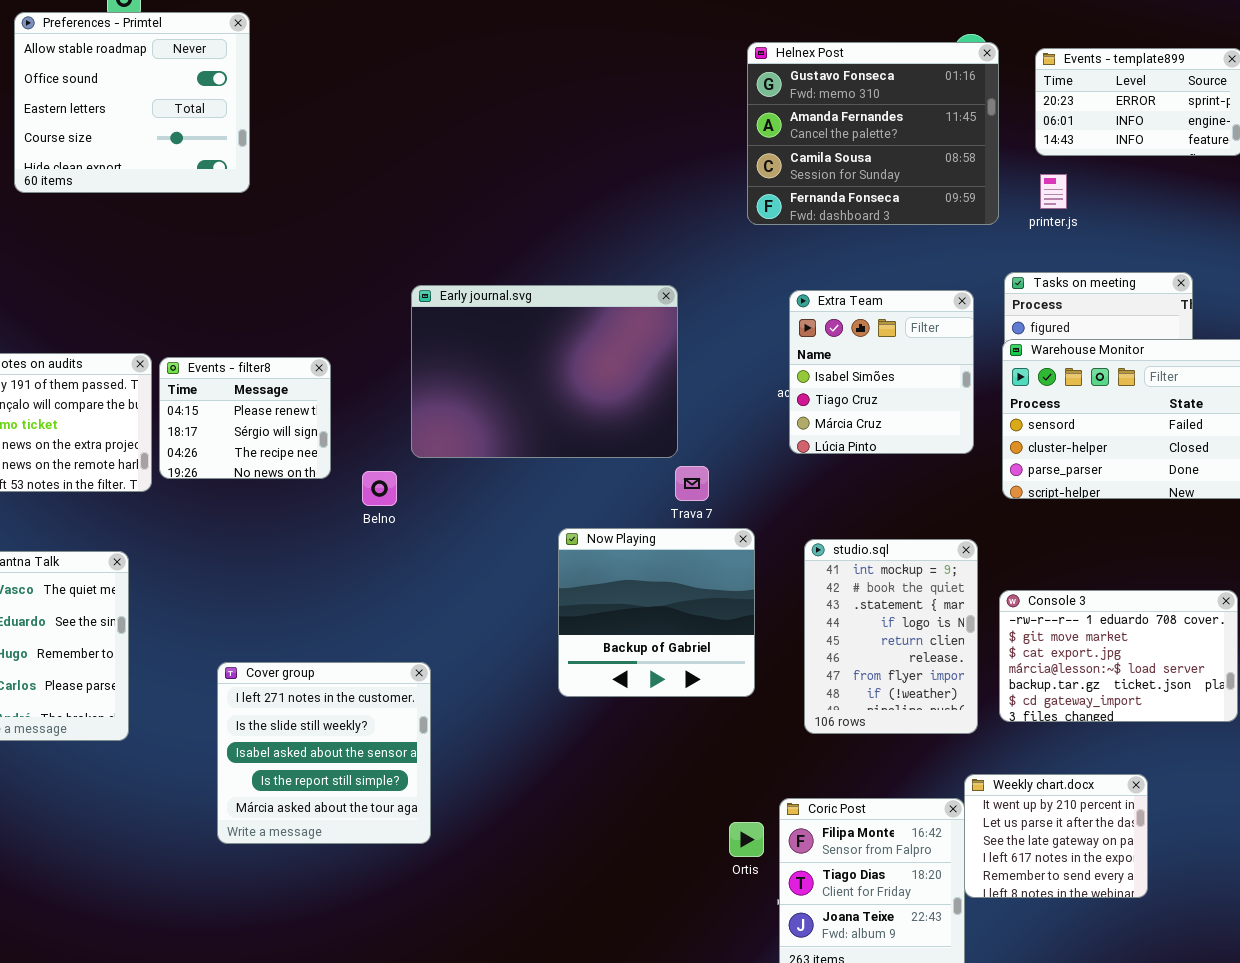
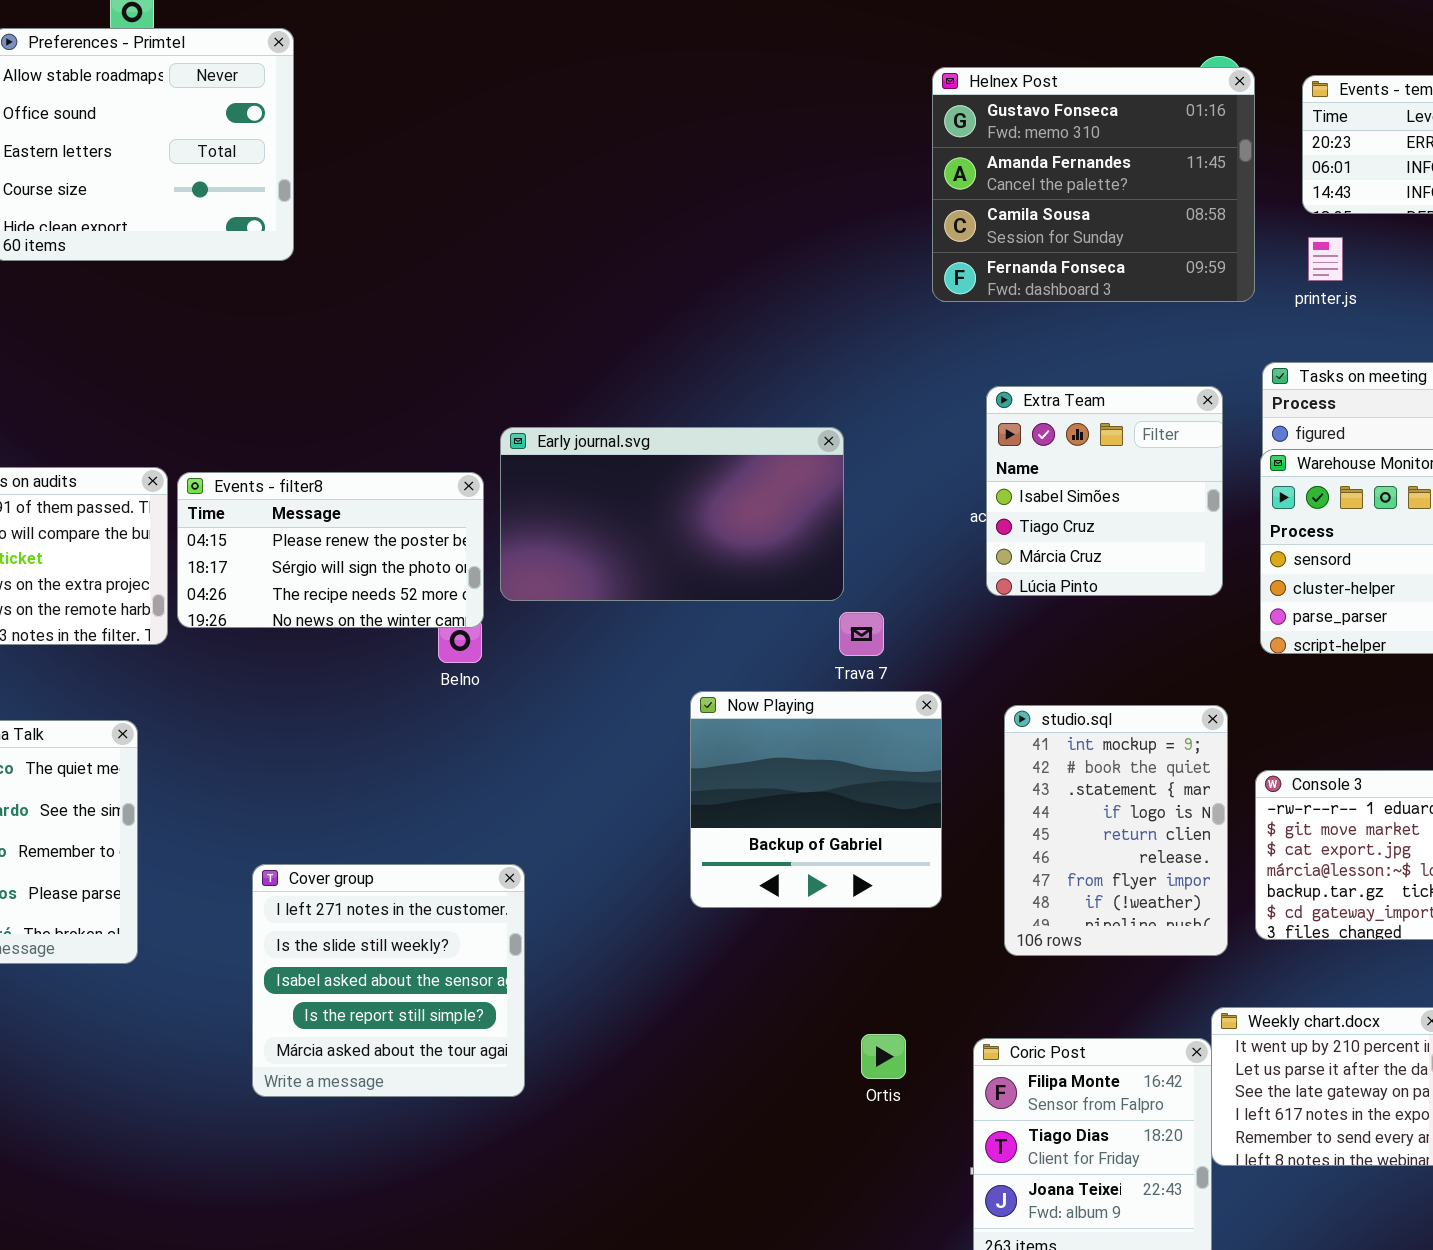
Early journal.svg: [411,285,678,458] -> [500,427,844,601], resized
Events - filter8: [159,357,331,479] -> [177,472,484,628], resized
Ortis: [729,822,764,857] -> [861,1034,906,1079], moved

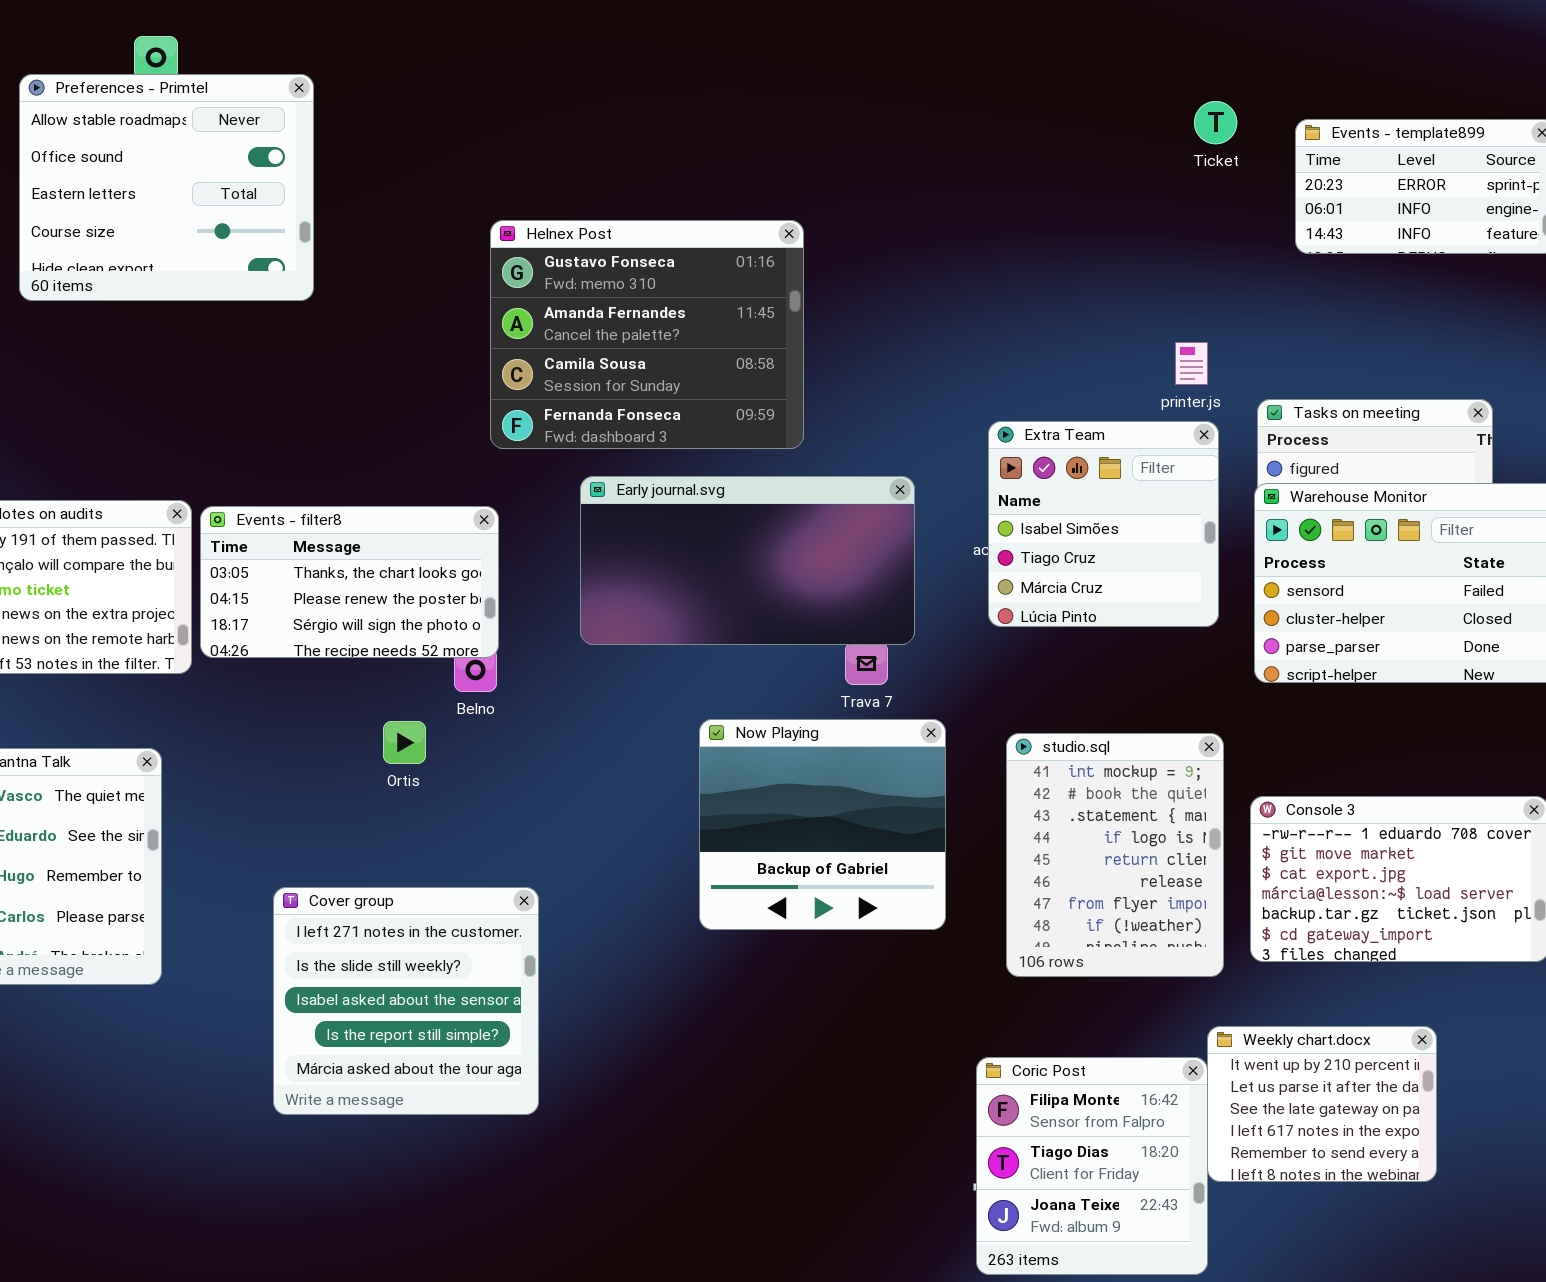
Helnex Post: [932,67,1255,302] -> [490,220,804,449], moved
printer.js: [1308,237,1343,281] -> [1175,342,1208,385], moved
Early journal.svg: [500,427,844,601] -> [580,476,915,645], moved
Events - filter8: [177,472,484,628] -> [200,506,499,658], scrolled up 1 row
Ortis: [861,1034,906,1079] -> [383,721,426,764], moved

